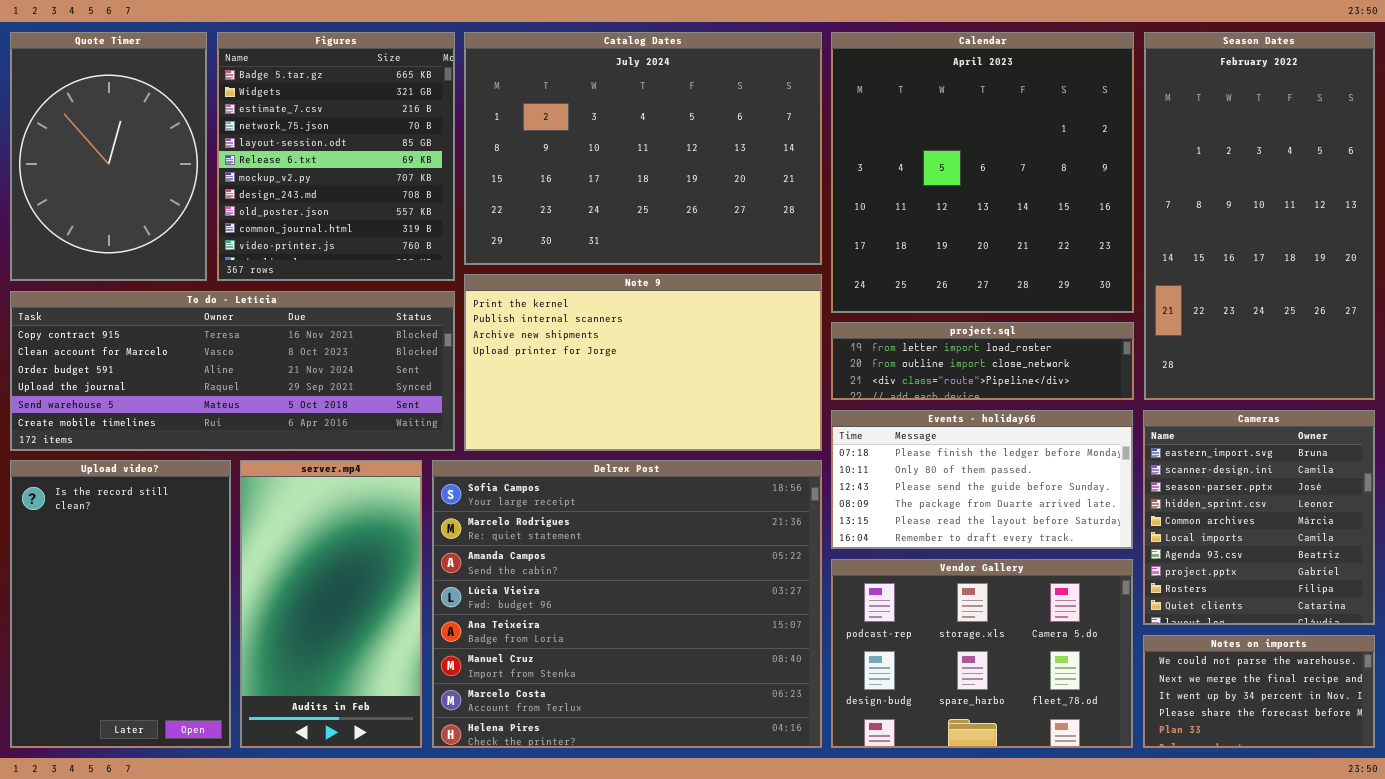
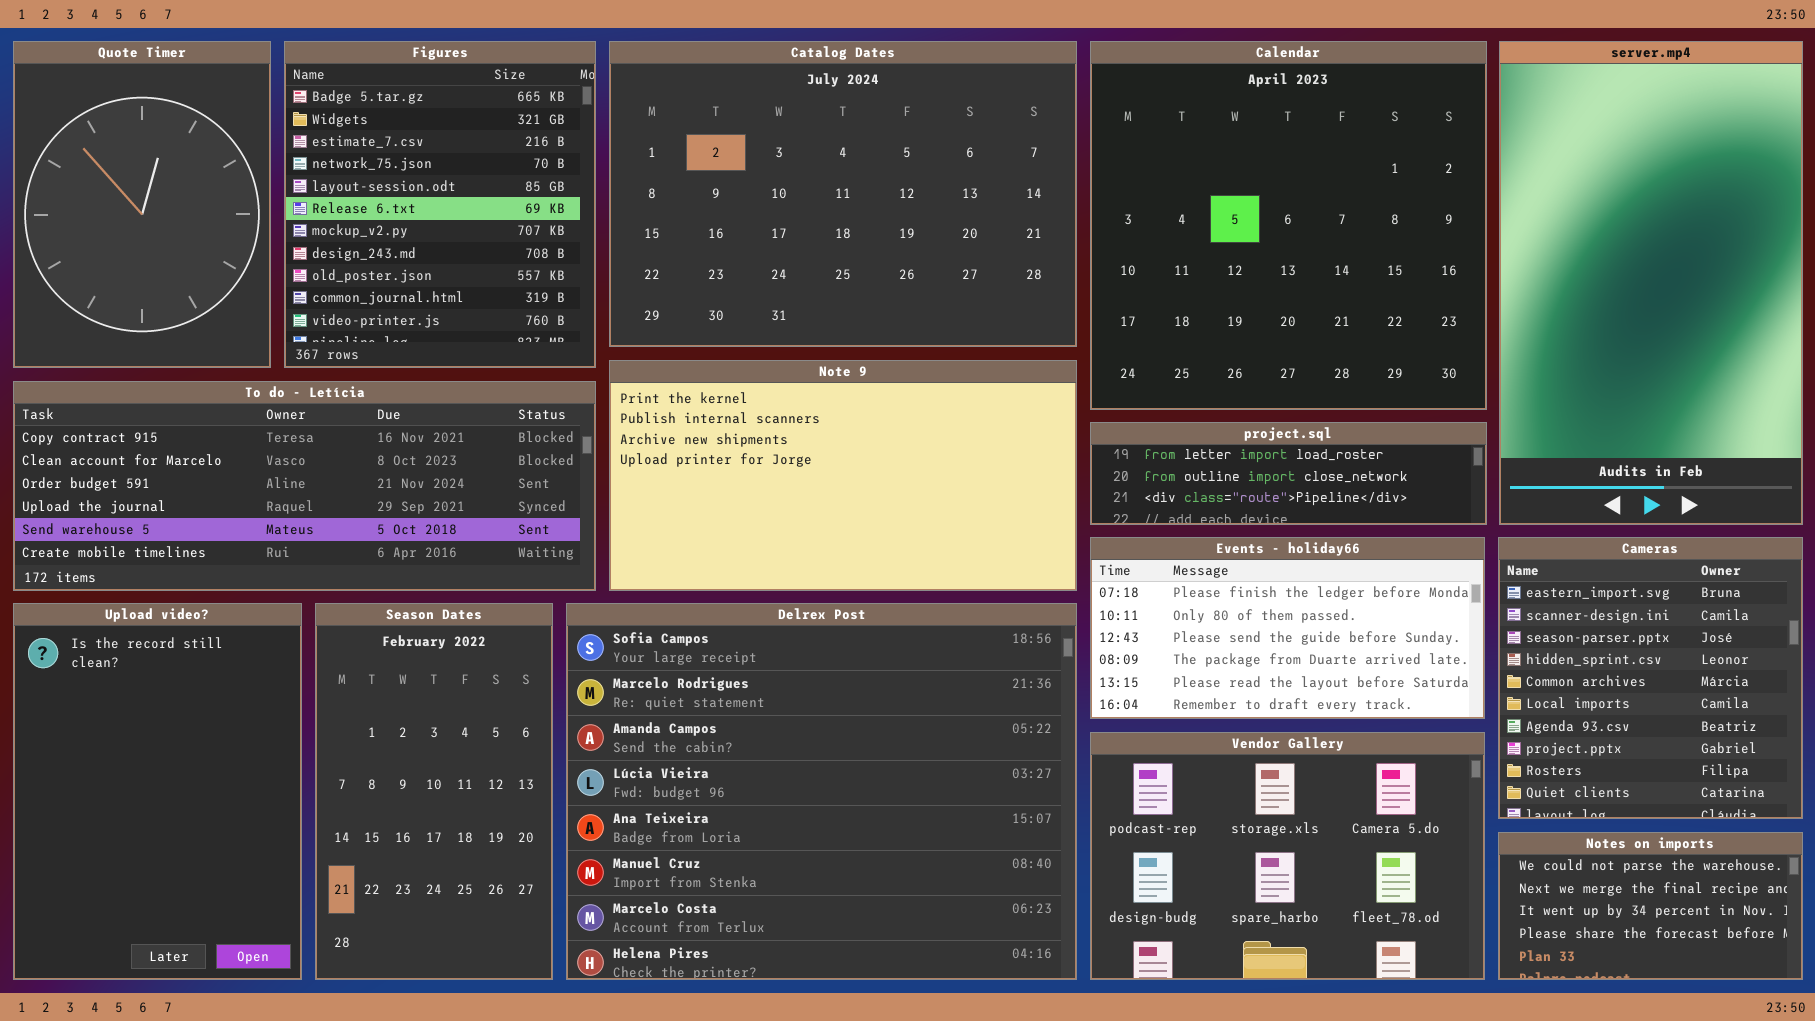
Season Dates: [1144,32,1375,400] -> [315,603,553,980], moved, resized
server.mp4: [240,460,422,748] -> [1499,41,1803,525], moved, resized

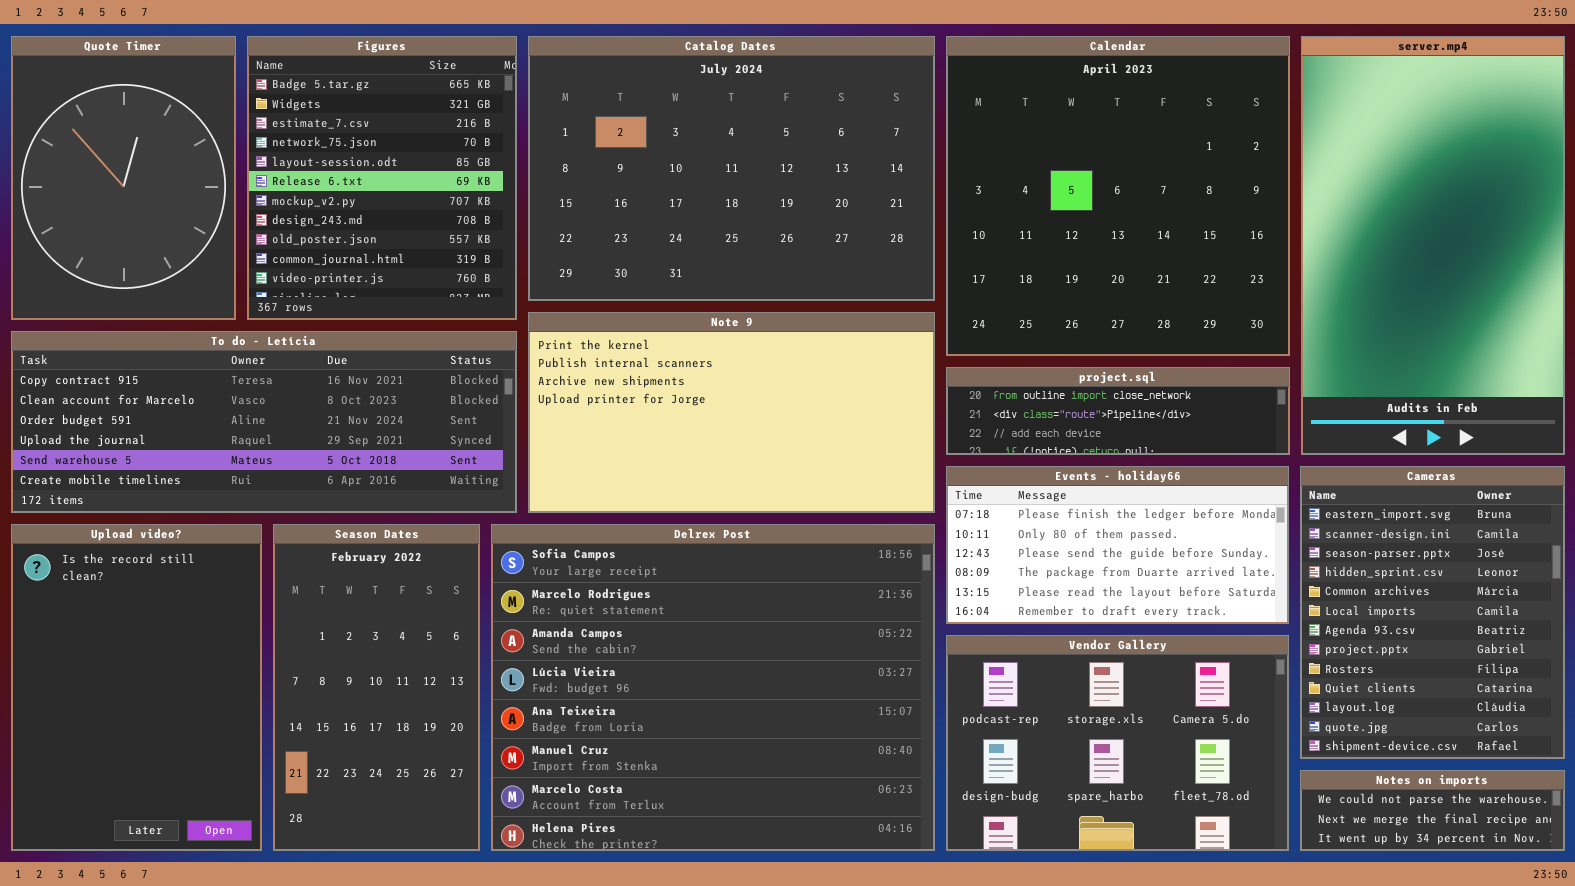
project.sql: [1090,422,1487,525] -> [946,367,1290,455], scrolled down 1 row
Cameras: [1498,537,1803,819] -> [1300,466,1565,759], resized
Notes on imports: [1498,832,1803,980] -> [1300,770,1565,851], resized

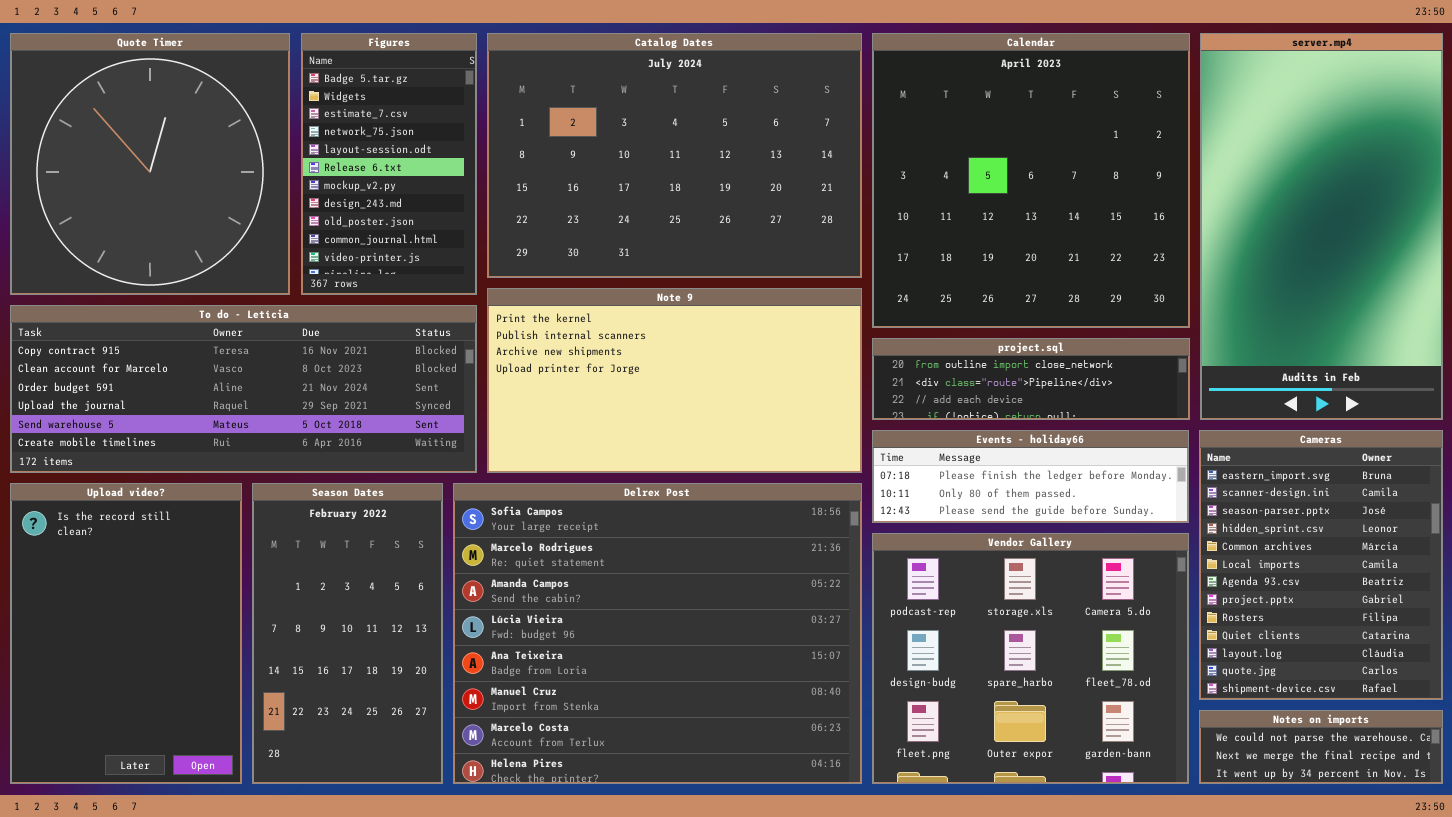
Quote Timer: [11,36,236,320] -> [10,33,290,295], resized
Figures: [247,36,517,320] -> [301,33,477,295], resized
Events - holiday66: [946,466,1289,624] -> [872,430,1189,523], resized
Vendor Gallery: [946,635,1289,851] -> [872,533,1189,784], resized

